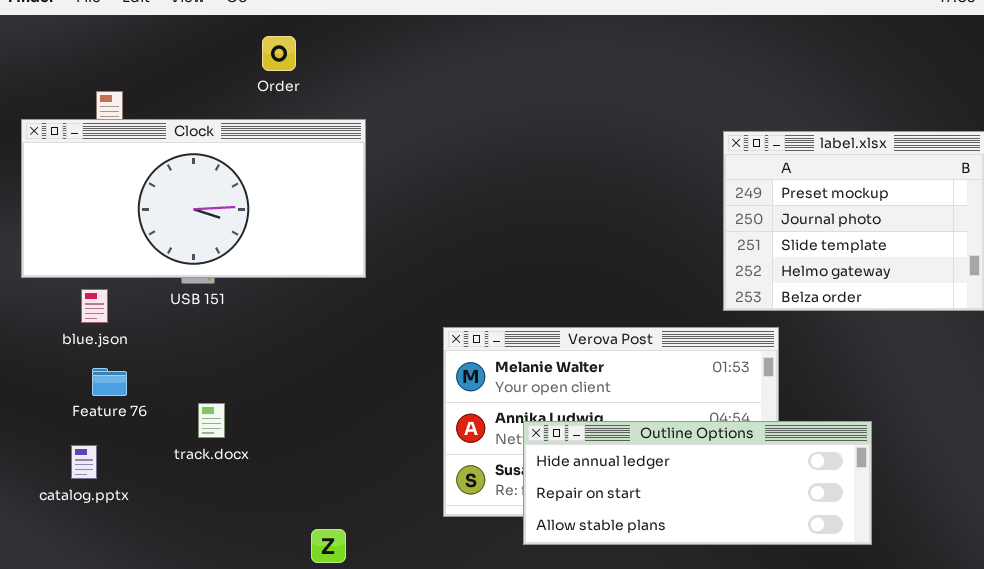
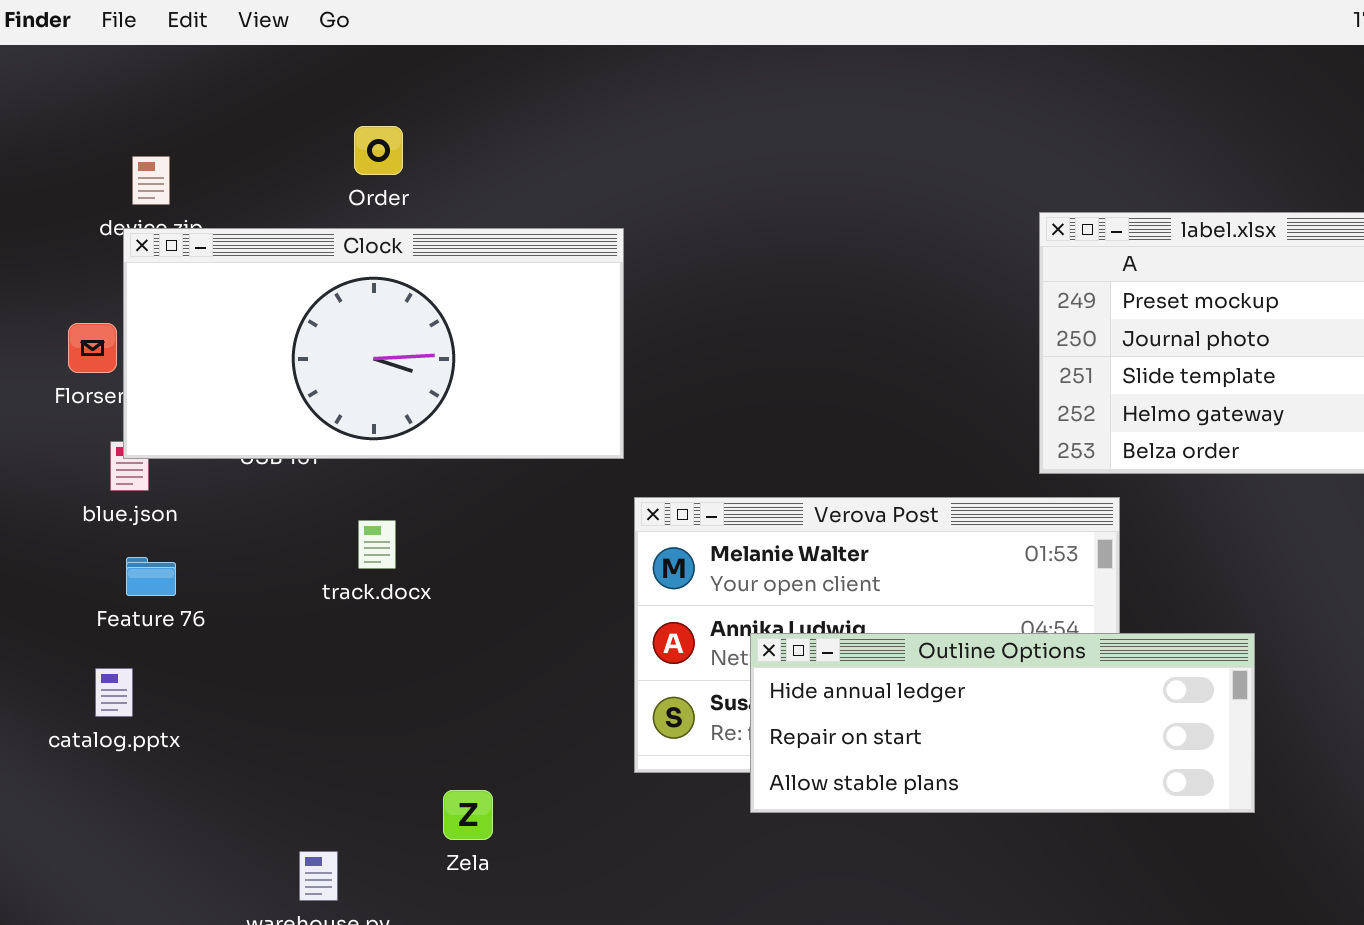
Order: [262,36,296,71] -> [354,126,403,175], moved
Clock: [21,119,366,278] -> [123,228,624,459], moved
track.docx: [198,403,225,438] -> [358,520,396,569], moved

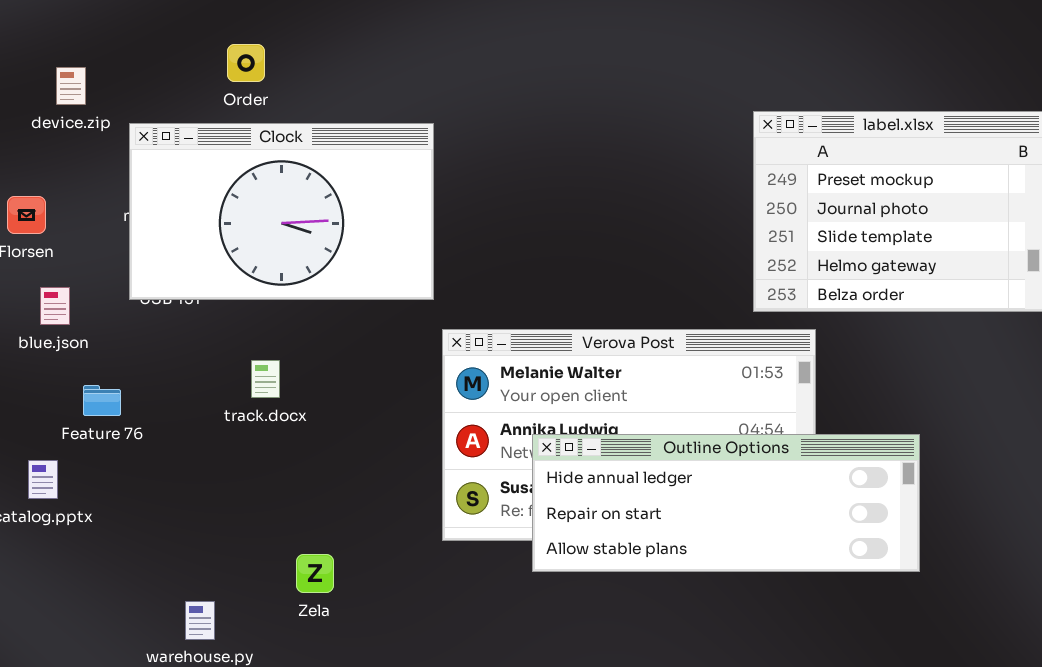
Clock: [123,228,624,459] -> [129,123,434,300], resized
track.docx: [358,520,396,569] -> [251,360,280,398], moved
Feature 76: [126,557,176,596] -> [83,385,121,416], moved

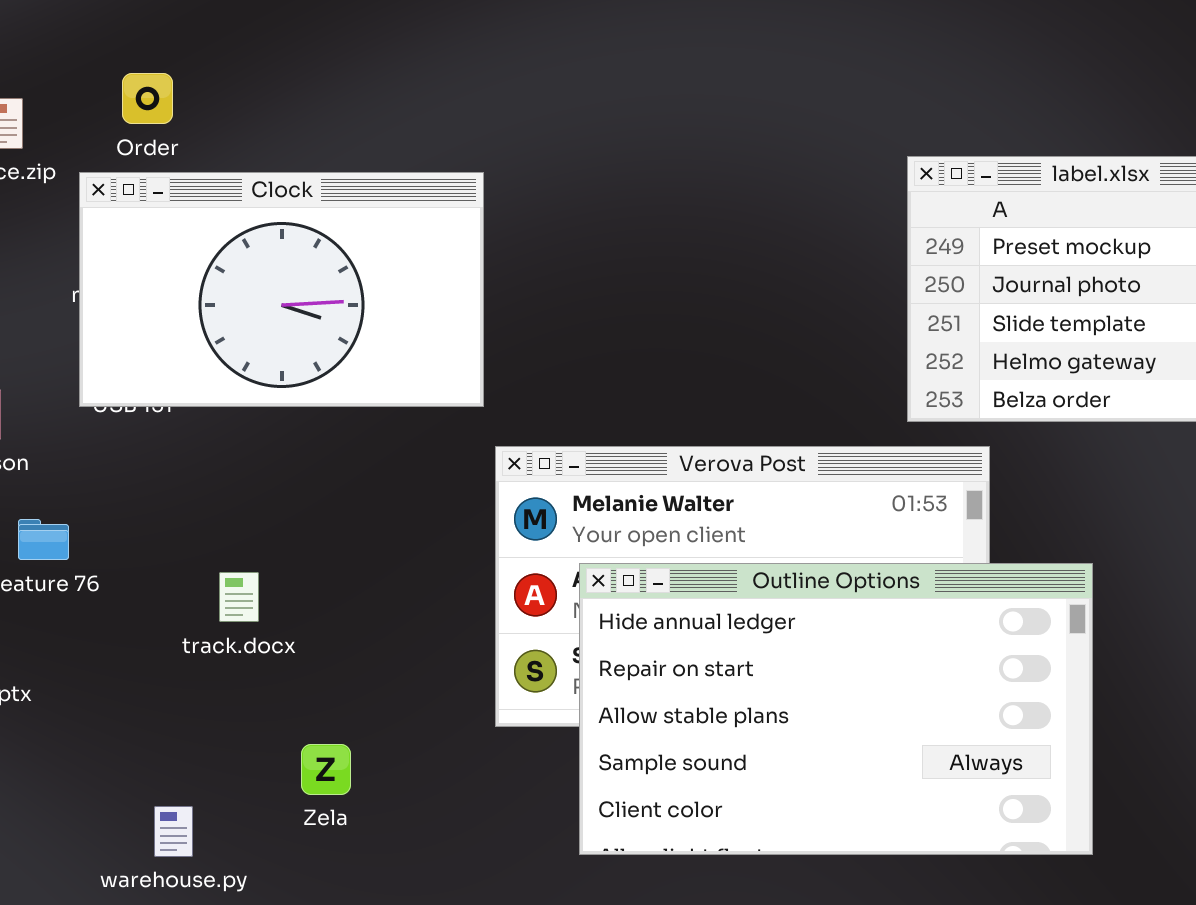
Order: [227,44,265,82] -> [122,73,173,124], moved
track.docx: [251,360,280,398] -> [219,572,259,622], moved
Outline Options: [532,434,920,572] -> [579,563,1093,855], moved, resized

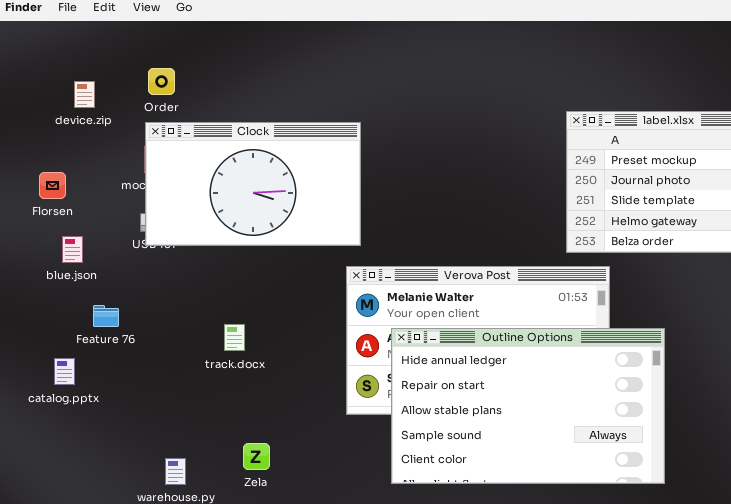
Clock: [79,172,484,407] -> [145,122,361,246], moved
track.docx: [219,572,259,622] -> [224,324,245,351], moved
Zela: [301,744,351,795] -> [243,443,270,470], moved

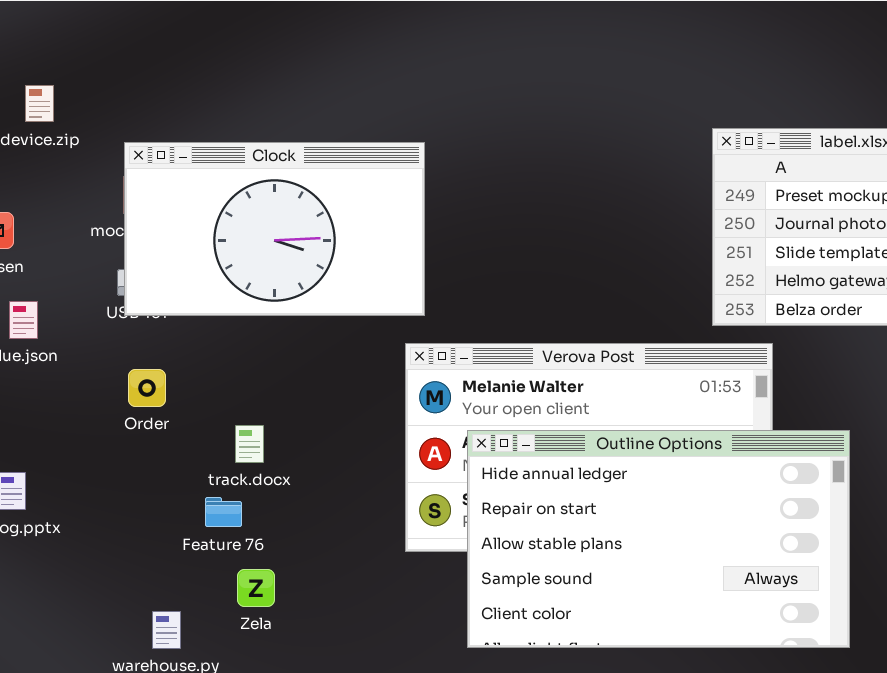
Order: [148,68,175,95] -> [128,369,166,407], moved
Feature 76: [93,305,119,327] -> [205,497,242,527], moved
Zela: [243,443,270,470] -> [237,569,275,607], moved

